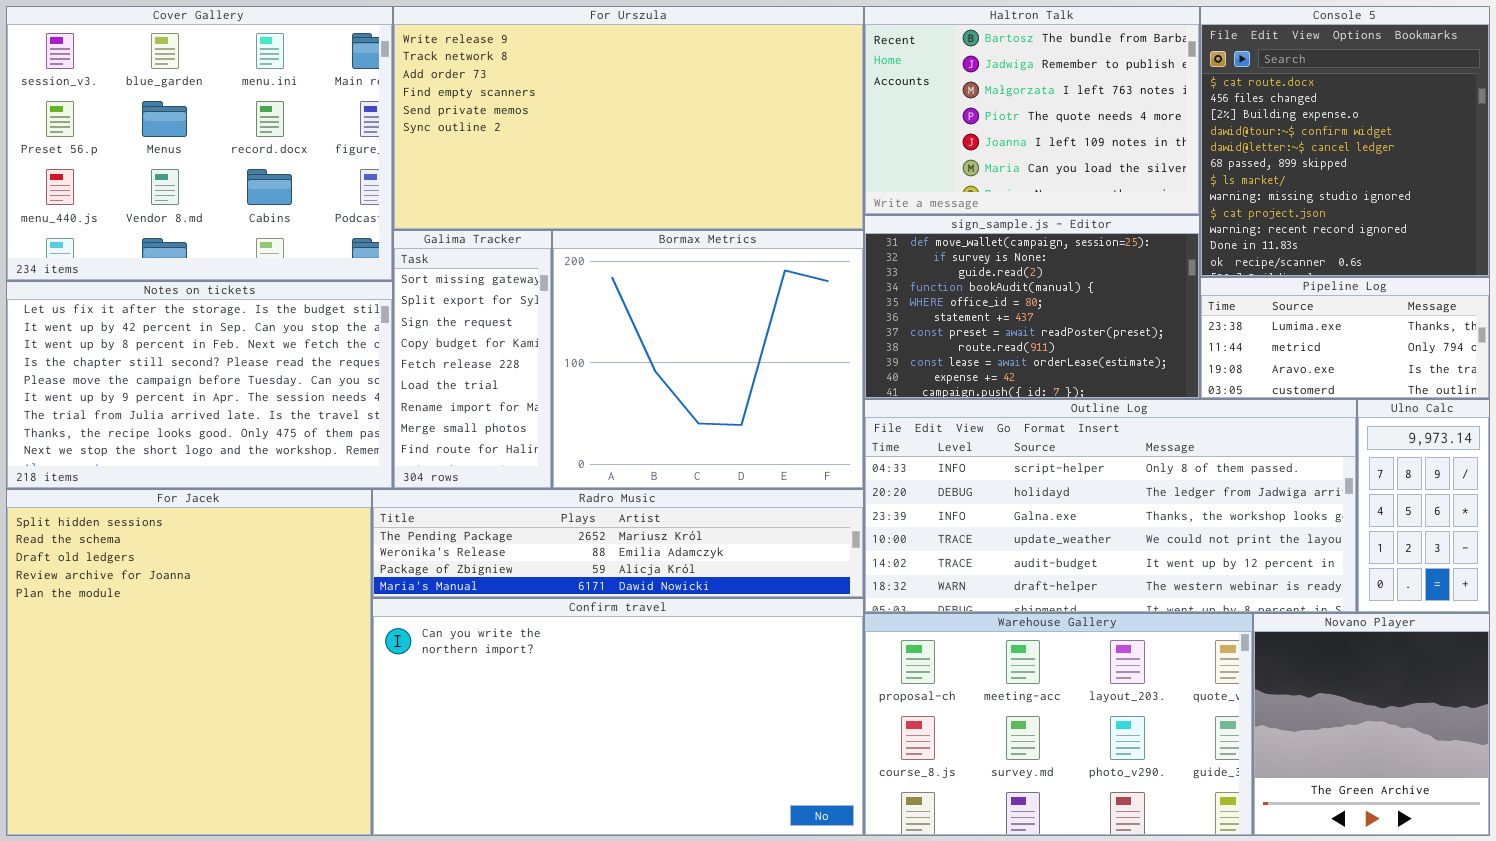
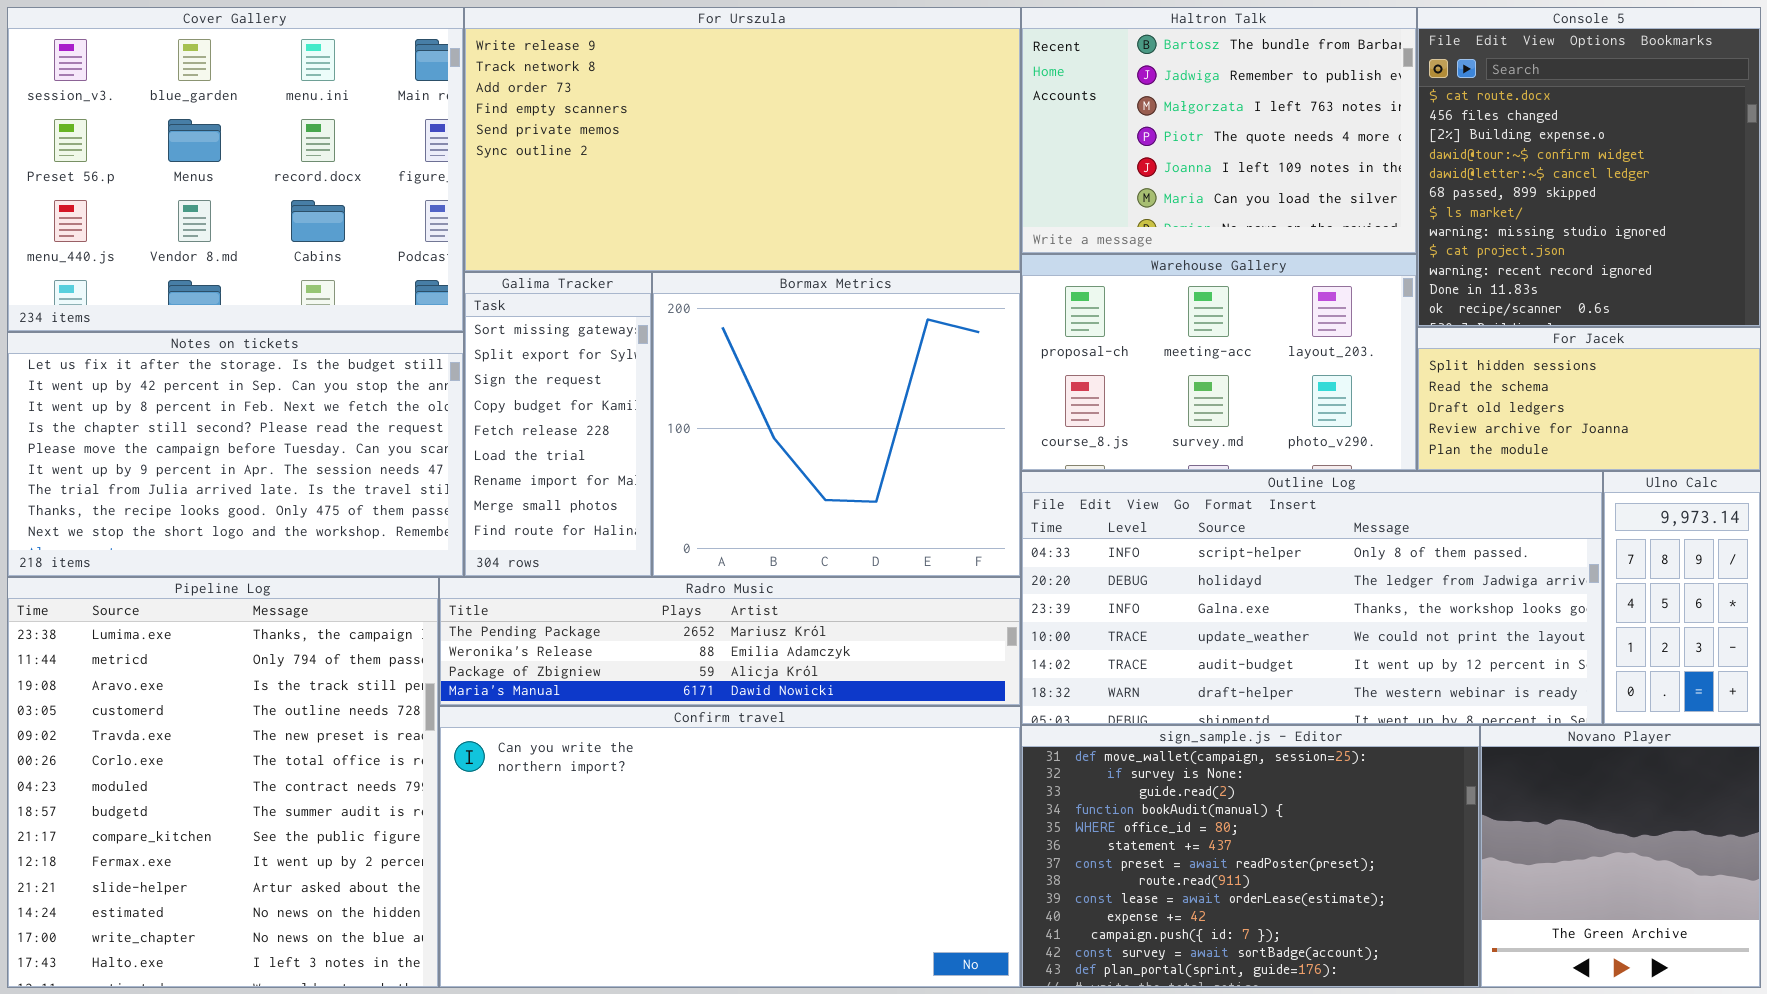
sign_sample.js - Editor: [864,215,1200,399] -> [1021,725,1480,988], moved, resized
Pipeline Log: [1200,277,1490,399] -> [7,577,439,988], moved, resized
For Jacek: [6,489,372,836] -> [1417,327,1761,471], moved, resized
Warehouse Gallery: [864,613,1253,836] -> [1021,254,1417,471], moved, resized

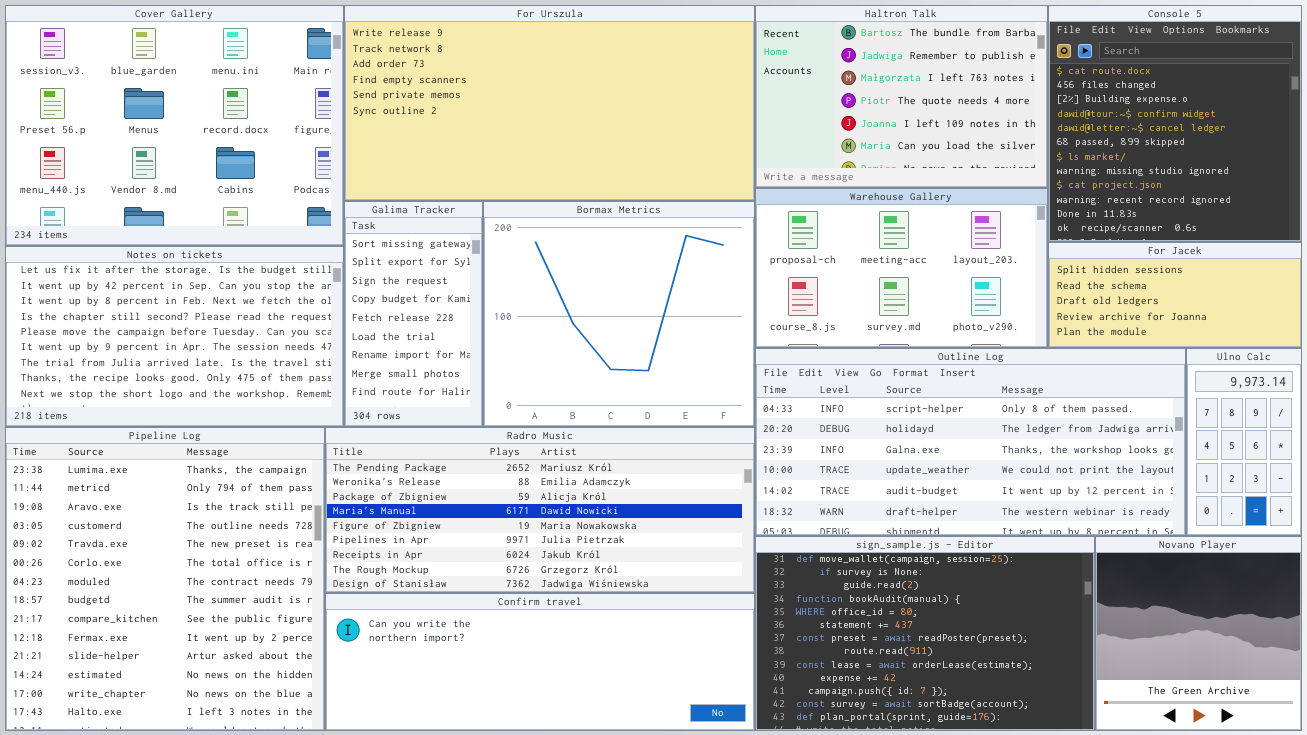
Radro Music: [439,577,1021,706] -> [325,427,755,593], resized
Confirm travel: [439,706,1021,988] -> [325,593,755,731], resized

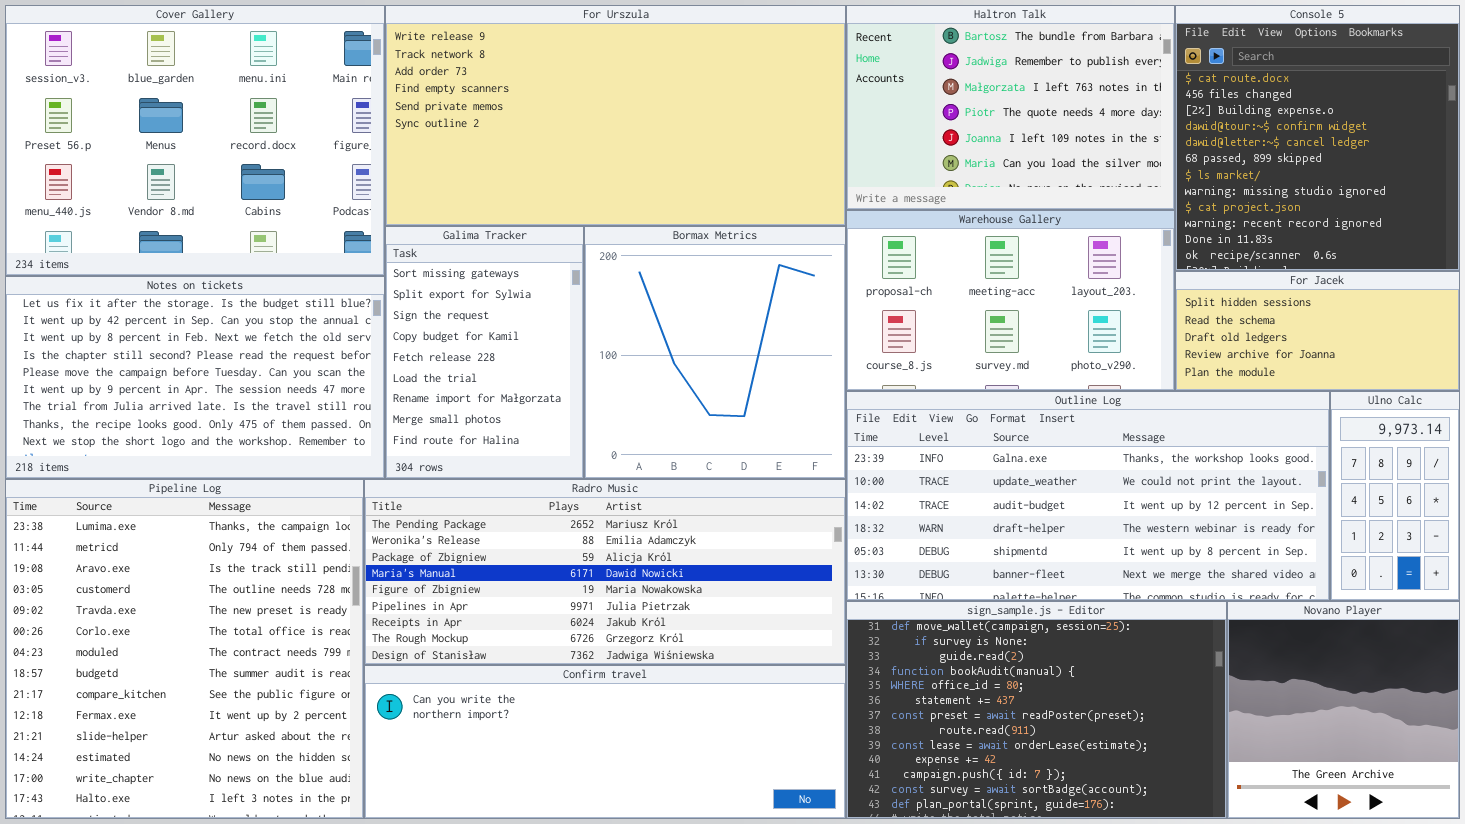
Galima Tracker: [344,201,483,427] -> [385,226,584,479], resized
Bormax Metrics: [483,201,755,427] -> [584,226,846,479], resized
Outline Log: [755,348,1186,536] -> [846,391,1330,601], scrolled down 2 rows

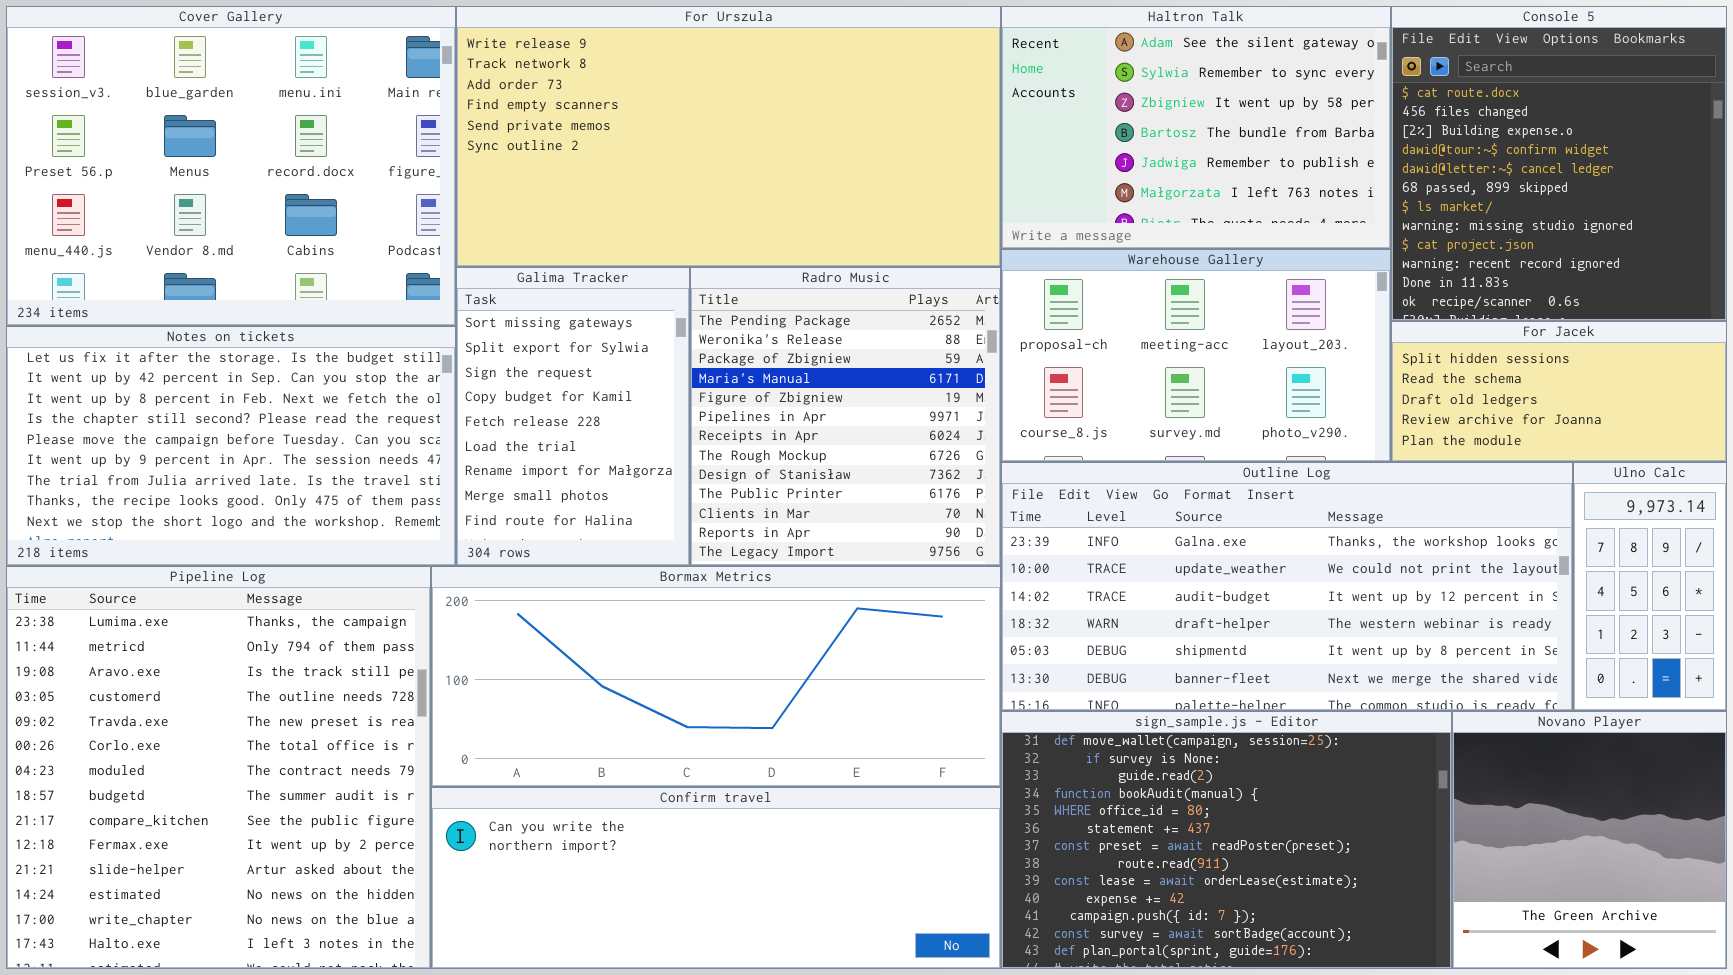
Haltron Talk: [846,5,1175,210] -> [1001,6,1391,249], scrolled up 3 rows
Bormax Metrics: [584,226,846,479] -> [431,566,1001,787], moved, resized
Radro Music: [364,479,846,665] -> [690,267,1001,566], moved, resized

